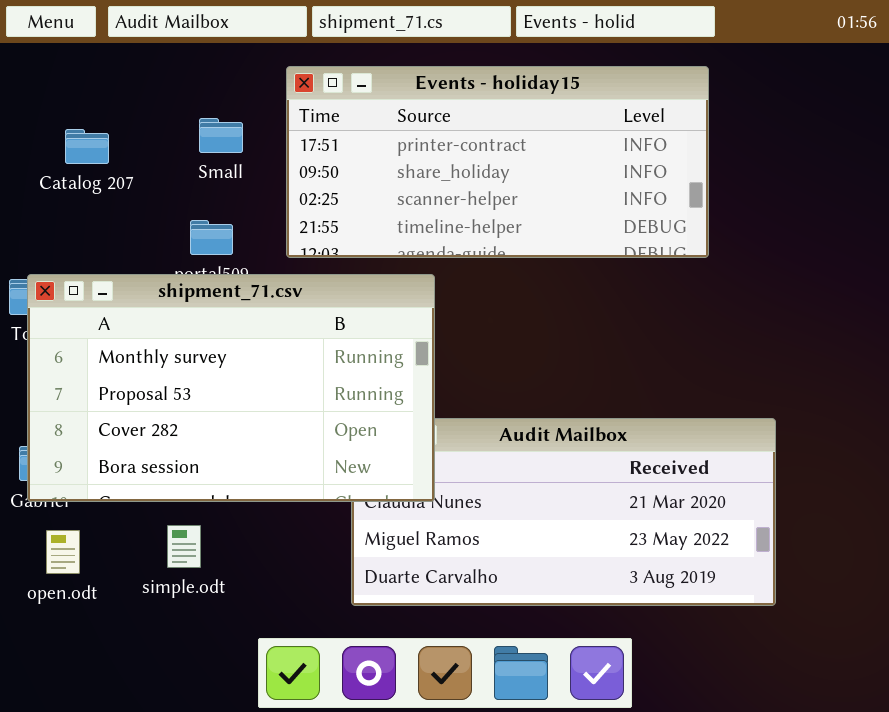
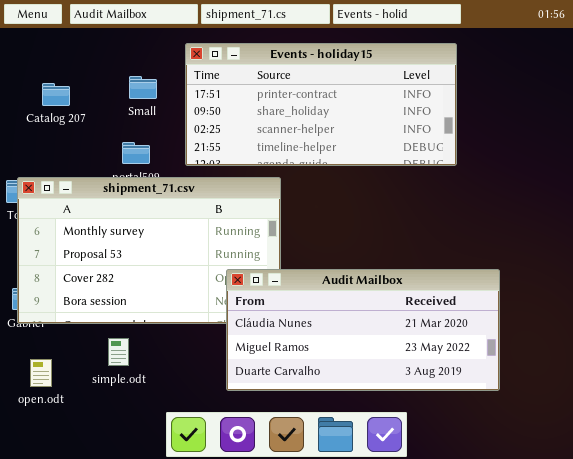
Audit Mailbox: [351,418,776,606] -> [226,269,500,391], raised
open.odt: [46,530,80,574] -> [30,359,52,387], moved

